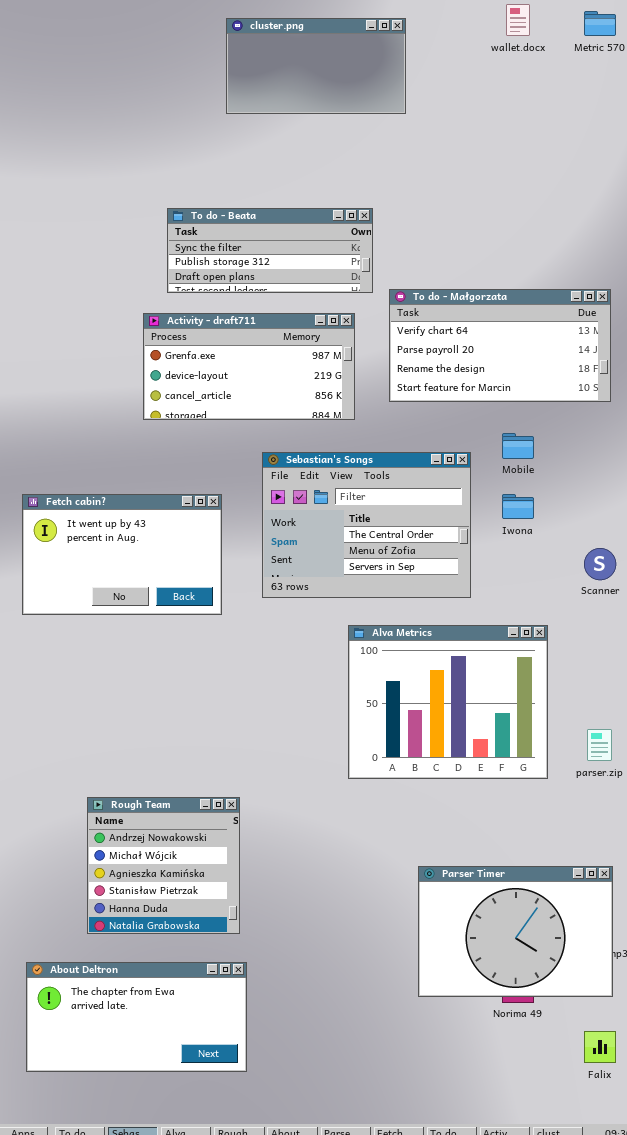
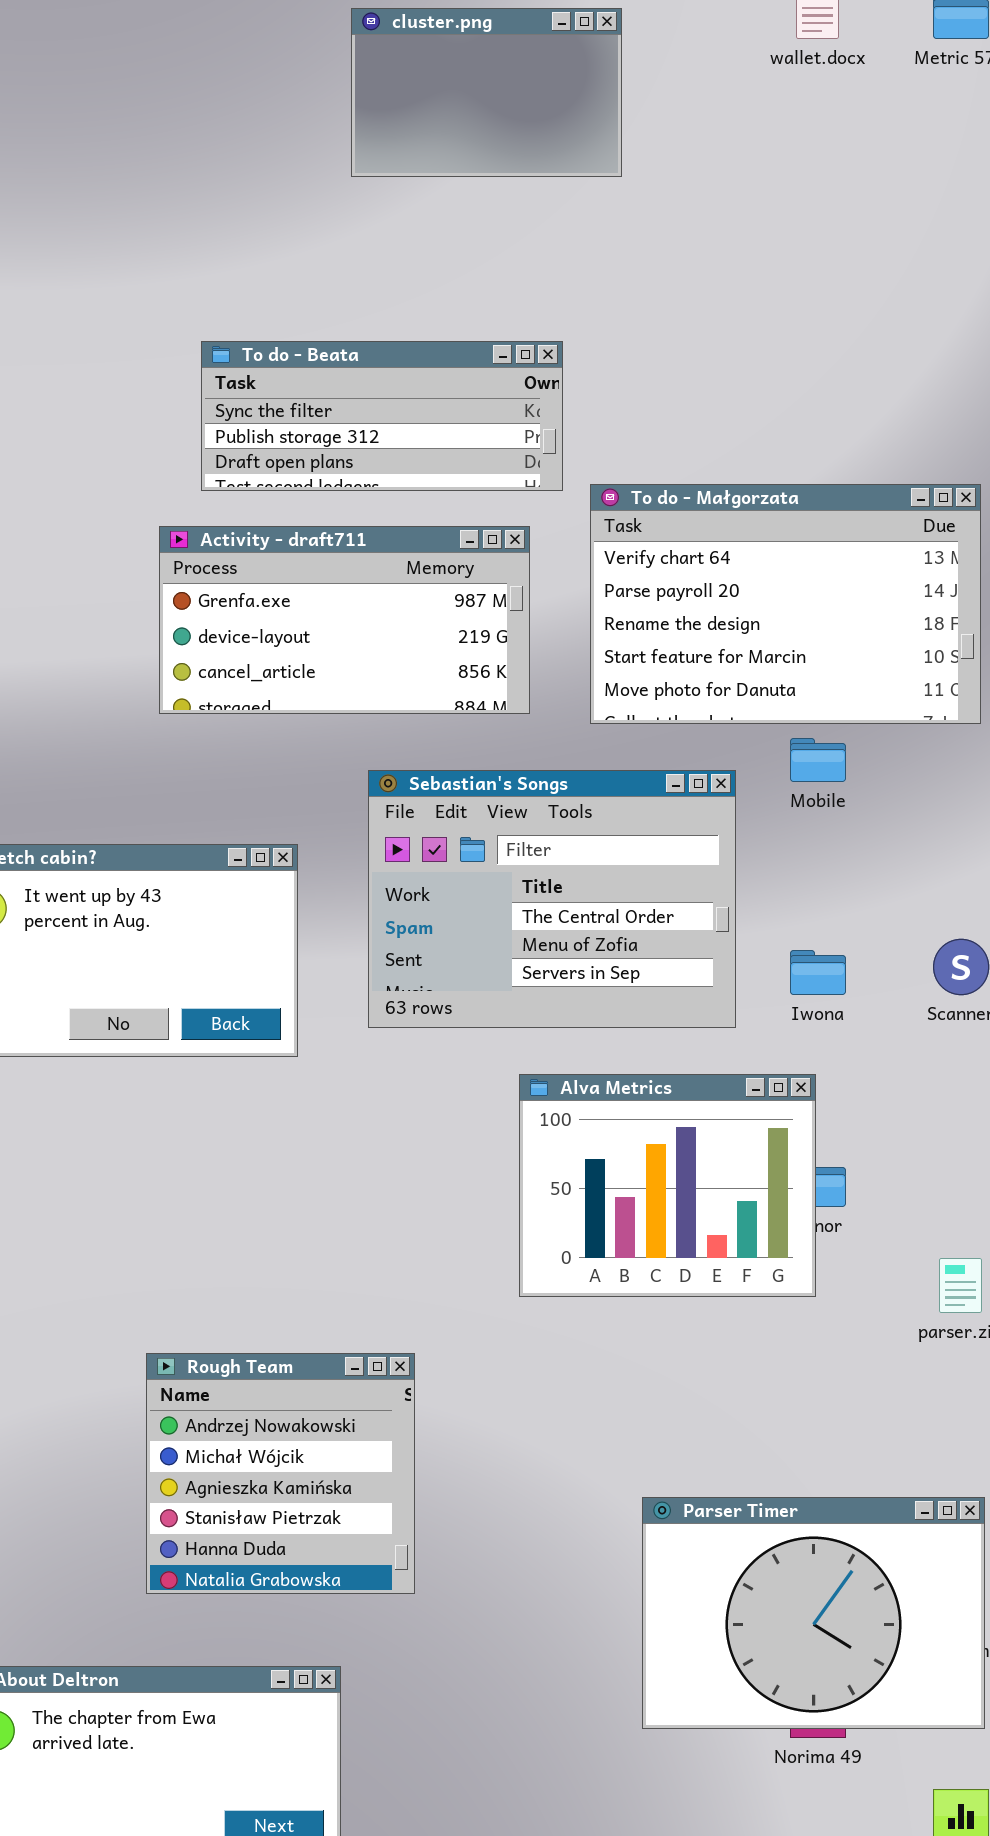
cluster.png: [226,18,406,114] -> [351,8,622,177], resized
To do - Małgorzata: [389,289,611,402] -> [590,484,981,724], resized
Iwona: [502,494,534,519] -> [790,950,846,995], moved
Alva Metrics: [348,625,548,779] -> [519,1074,816,1297], resized
Rough Team: [87,797,240,934] -> [146,1353,415,1594], moved

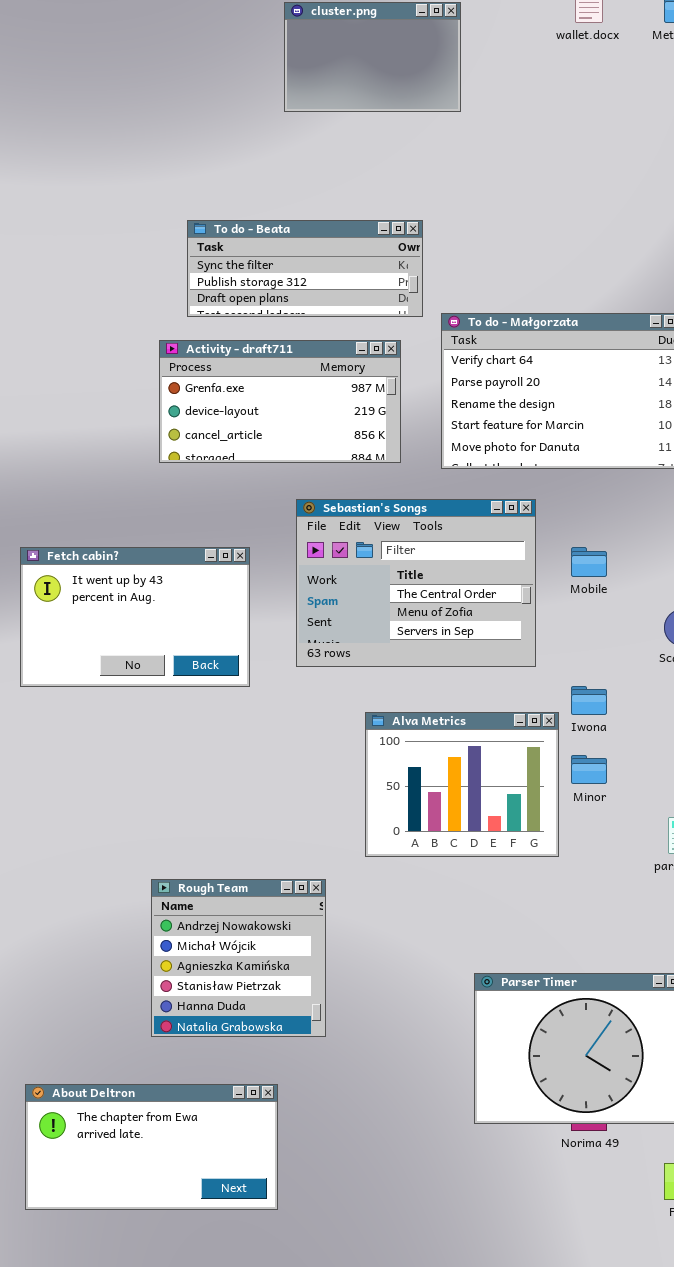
Mobile: [790,738,846,782] -> [571,547,607,577], moved
Iwona: [790,950,846,995] -> [571,686,607,715], moved
Alva Metrics: [519,1074,816,1297] -> [365,712,559,857], moved

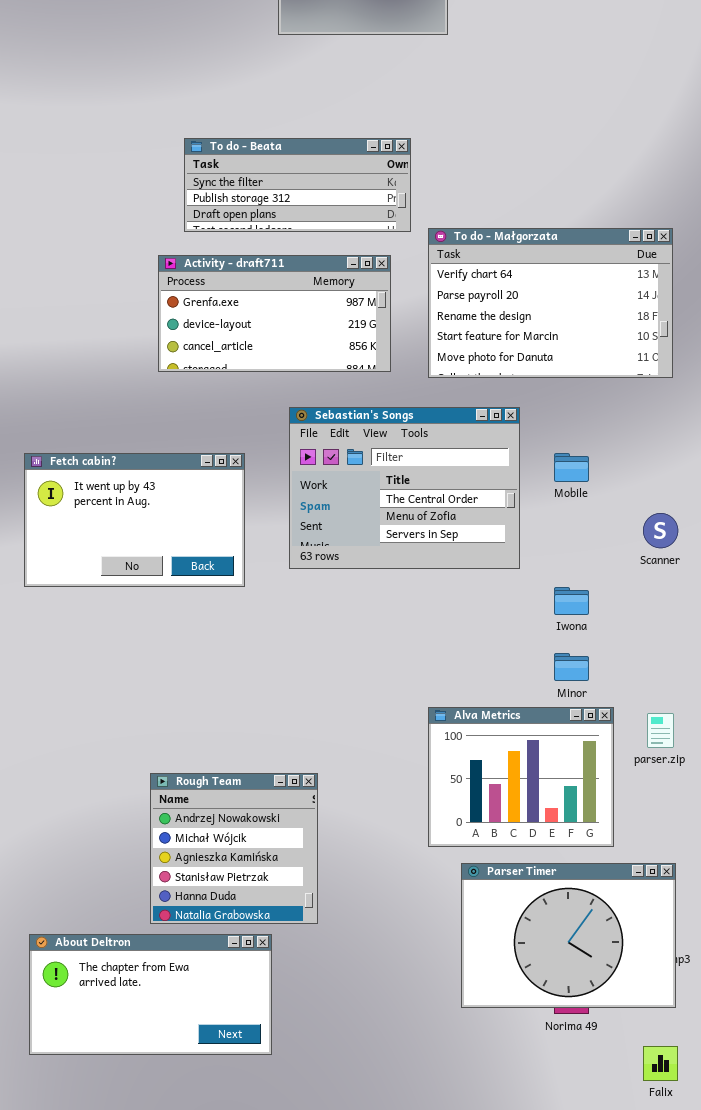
Alva Metrics: [365,712,559,857] -> [428,707,614,847], moved
About Deltron: [25,1084,278,1210] -> [29,934,272,1055], moved

